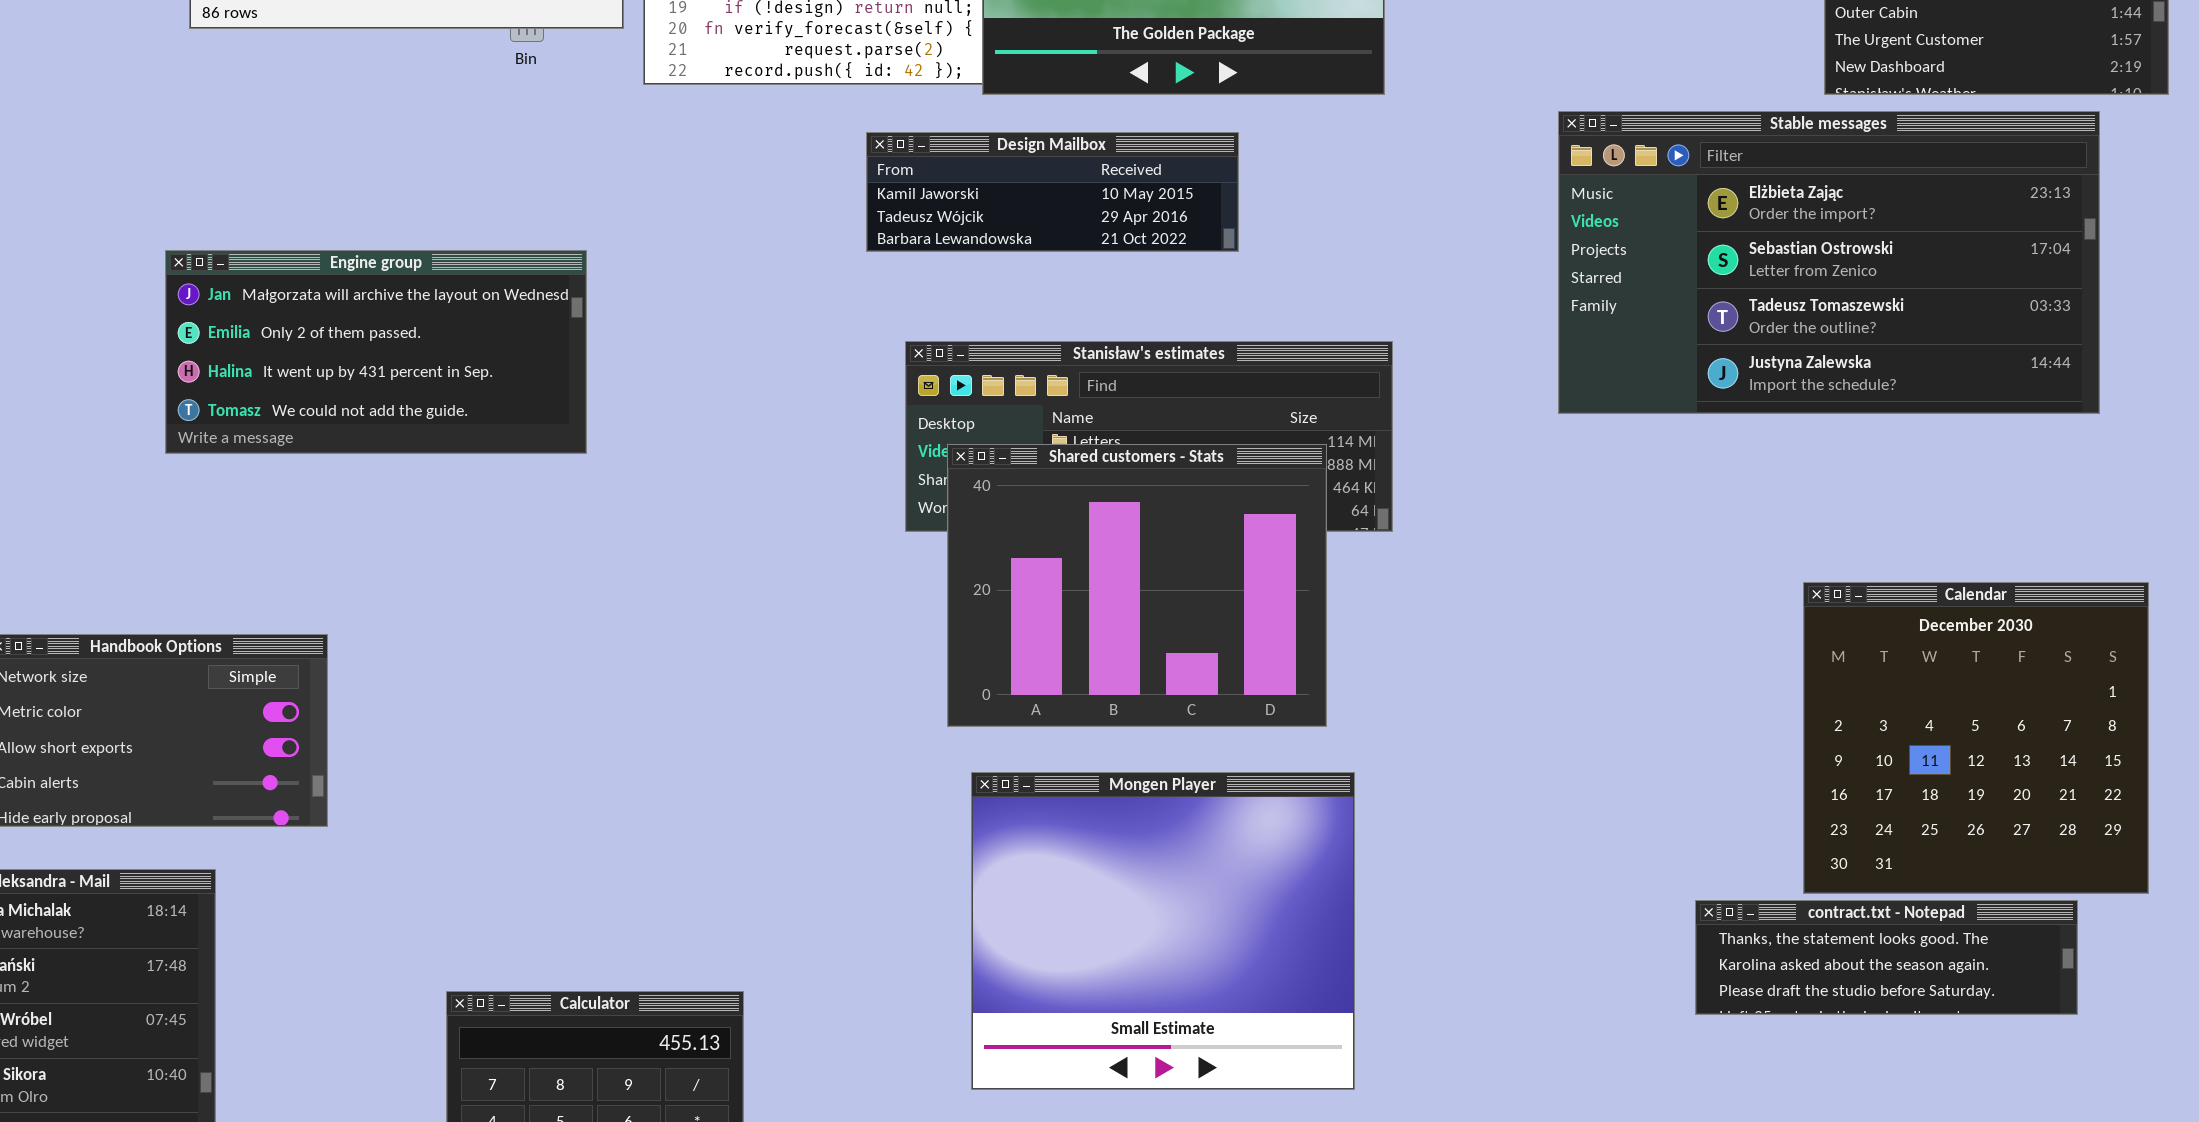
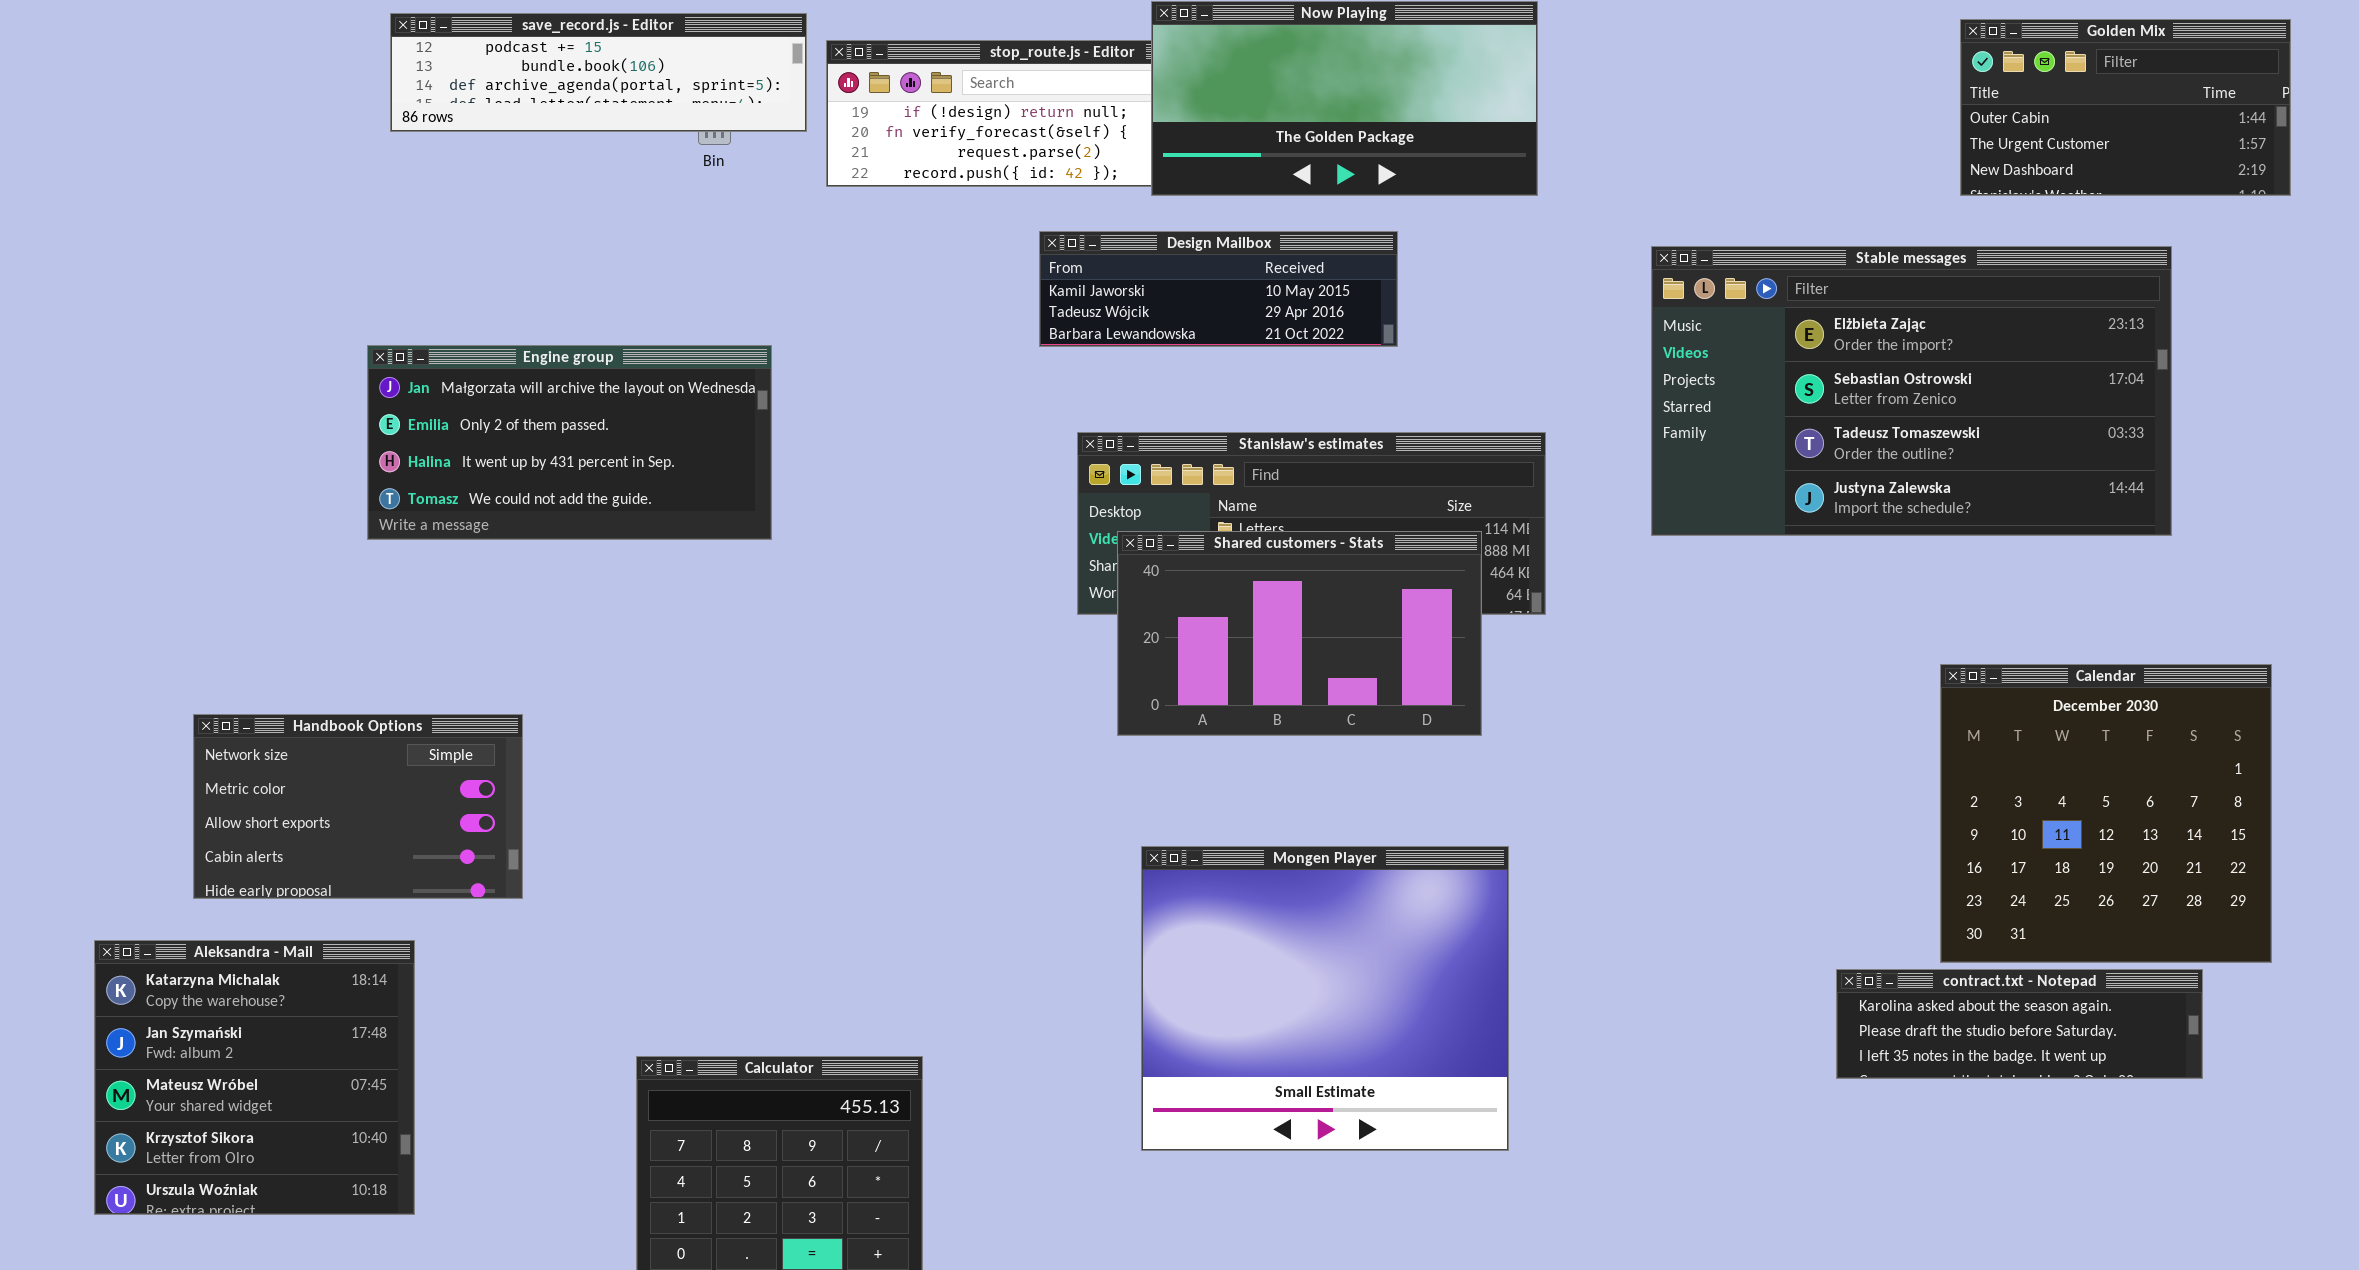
Stable messages: [1558,111,2100,414] -> [1651,246,2172,536], moved
Shared customers - Stats: [947,444,1327,727] -> [1117,531,1482,736], resized
contract.txt - Notepad: [1695,900,2078,1015] -> [1836,969,2203,1079], scrolled down 1 row

